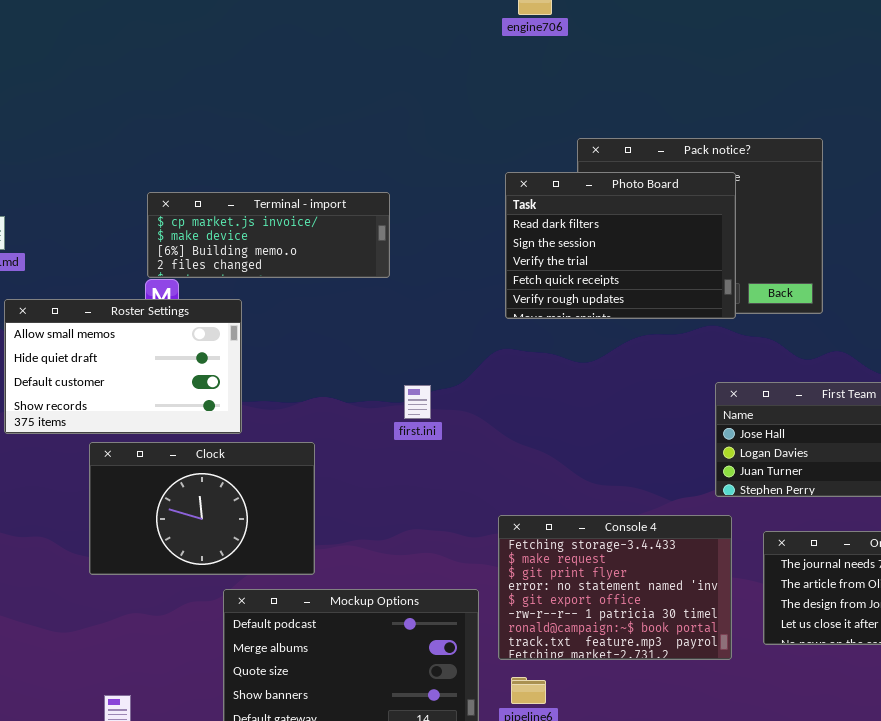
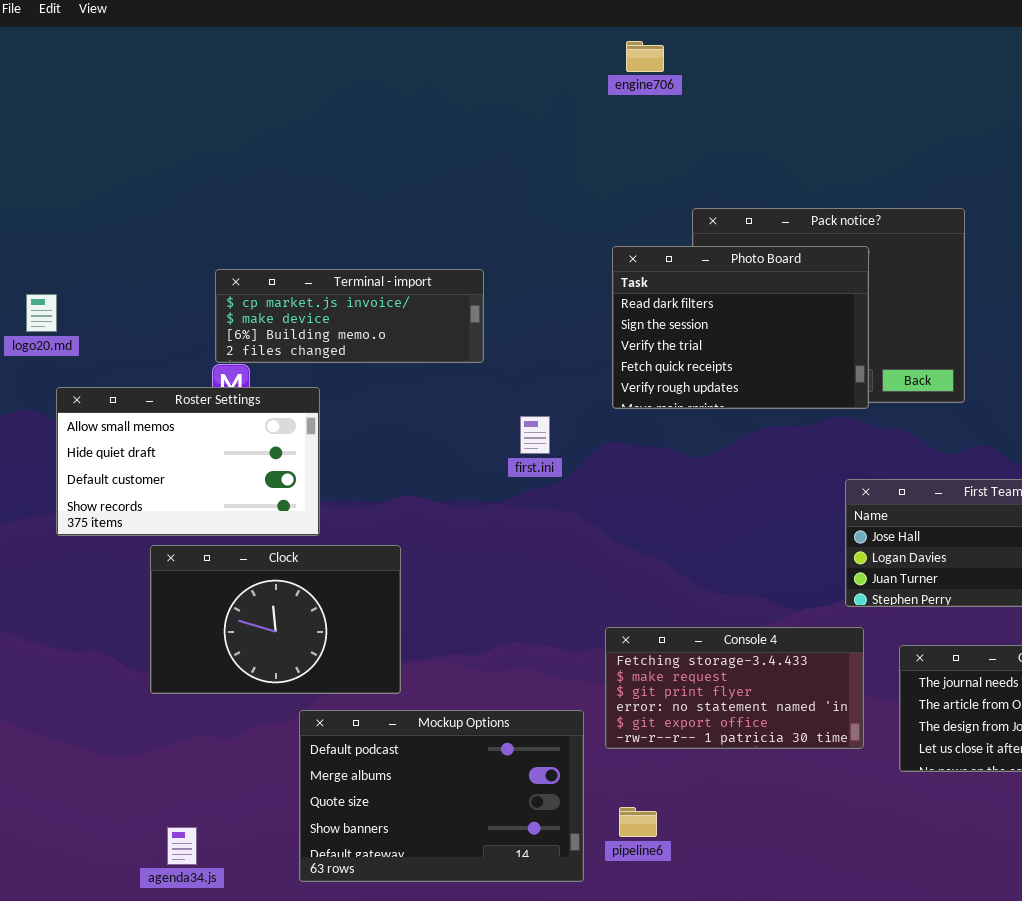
first.ini: [404,385,431,419] -> [520,416,550,454], moved
Console 4: [498,515,732,660] -> [605,627,864,749], resized

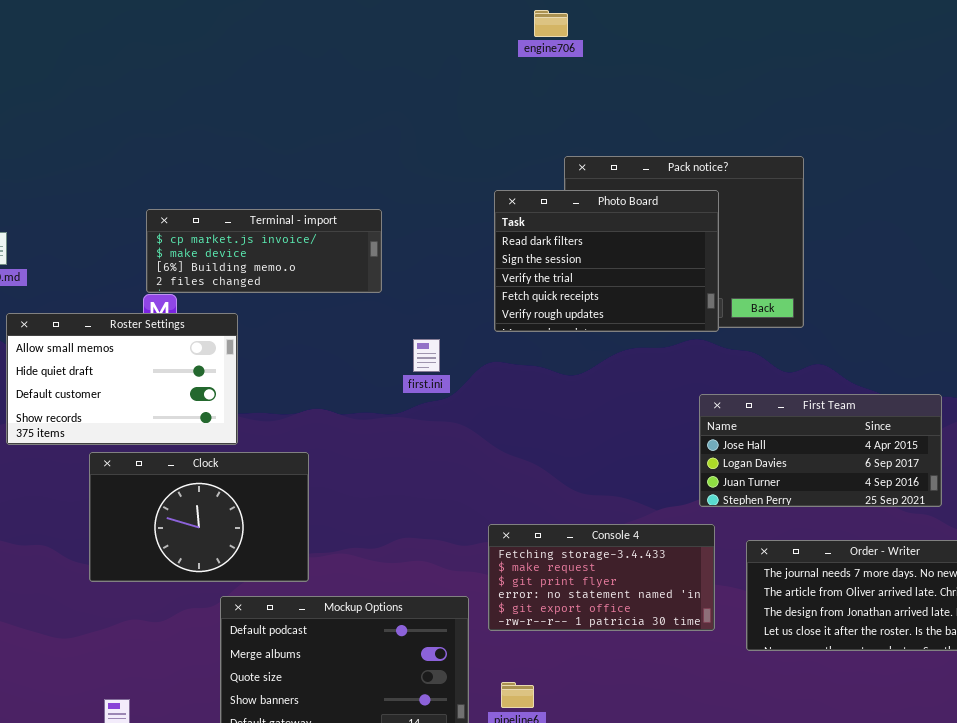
engine706: [626,41,664,72] -> [534,10,568,37], moved

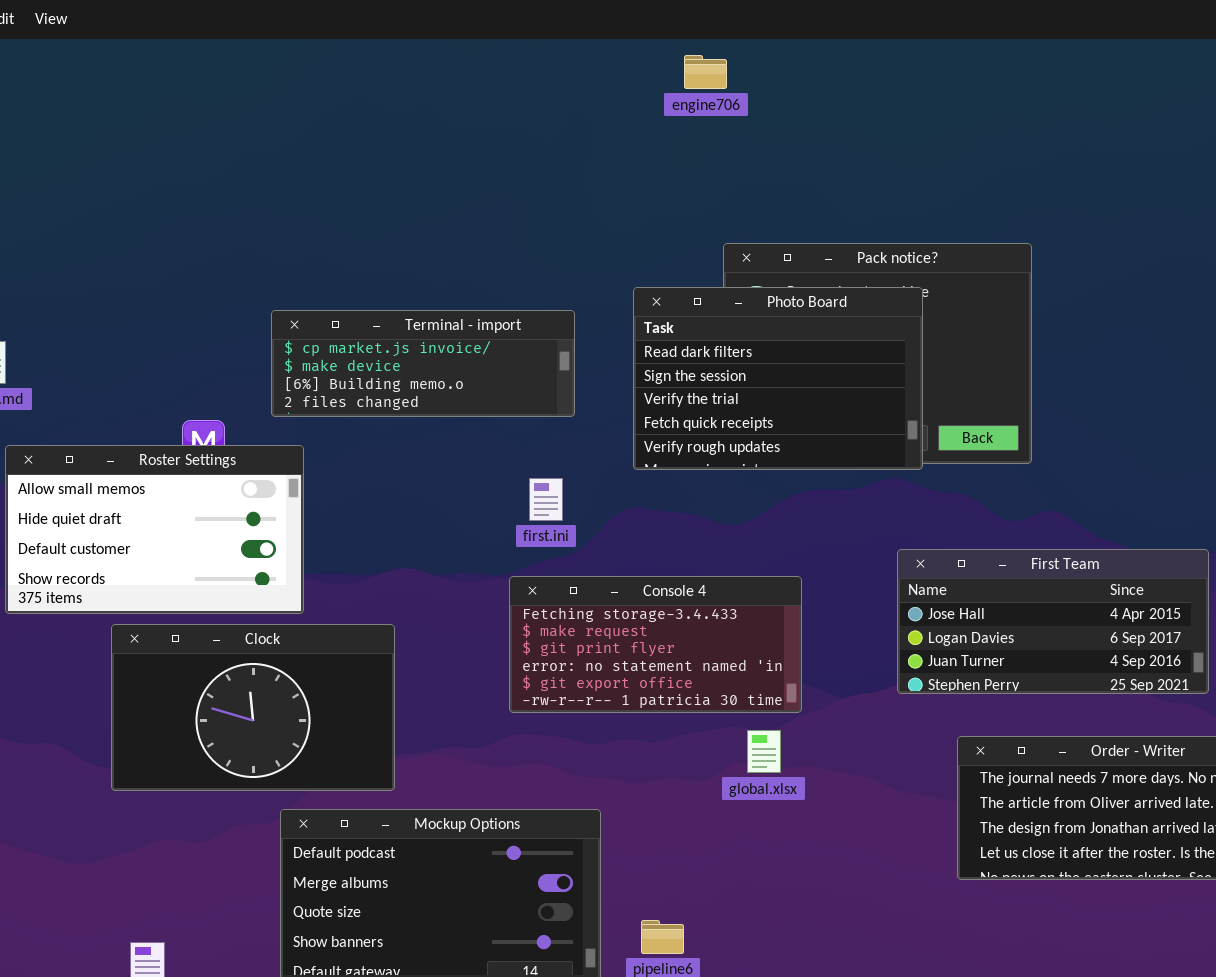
Terminal - import: [146,209,382,293] -> [271,310,575,417], moved
Console 4: [488,524,715,631] -> [509,576,802,713], moved

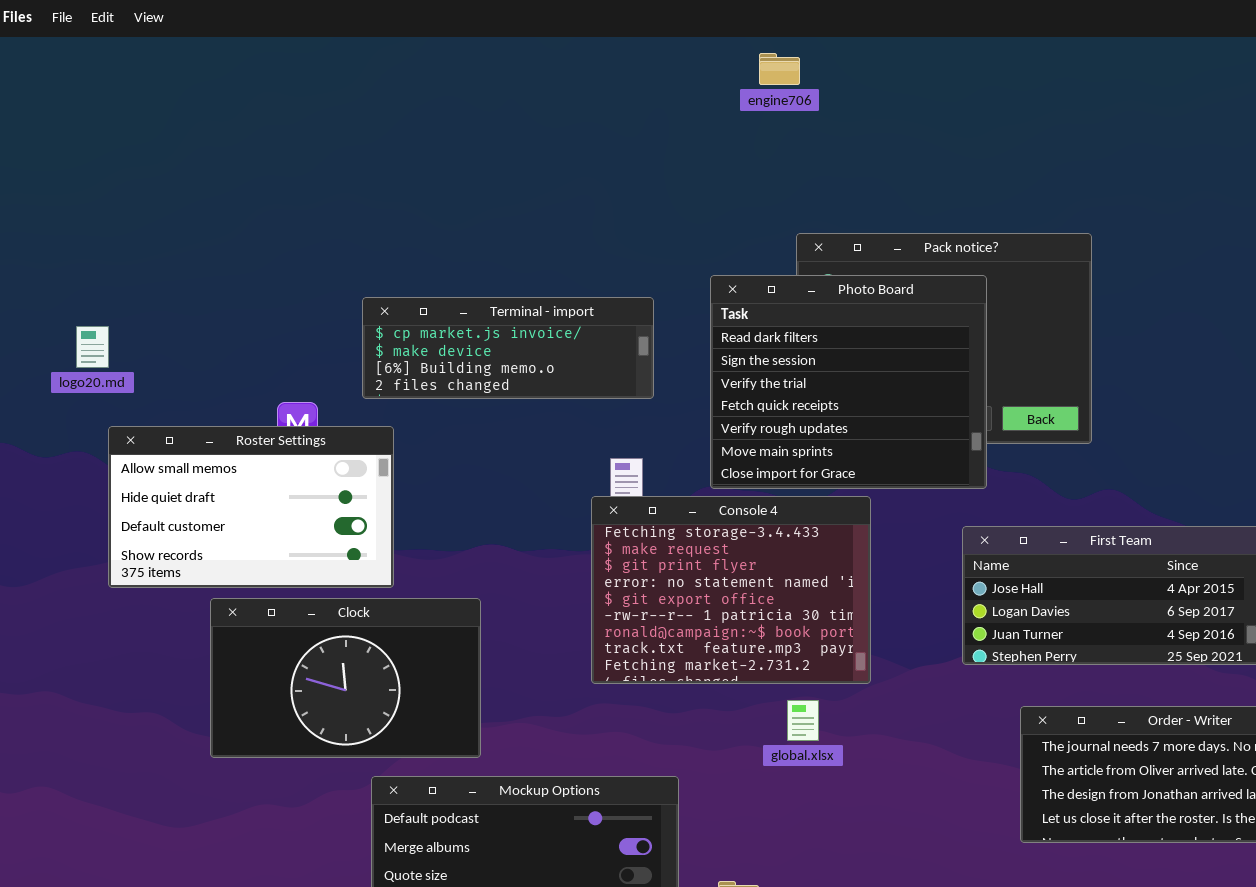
Photo Board: [633,287,923,470] -> [710,275,987,489], resized
Console 4: [509,576,802,713] -> [591,496,871,684], resized
global.xlsx: [747,730,781,773] -> [787,700,819,741], moved

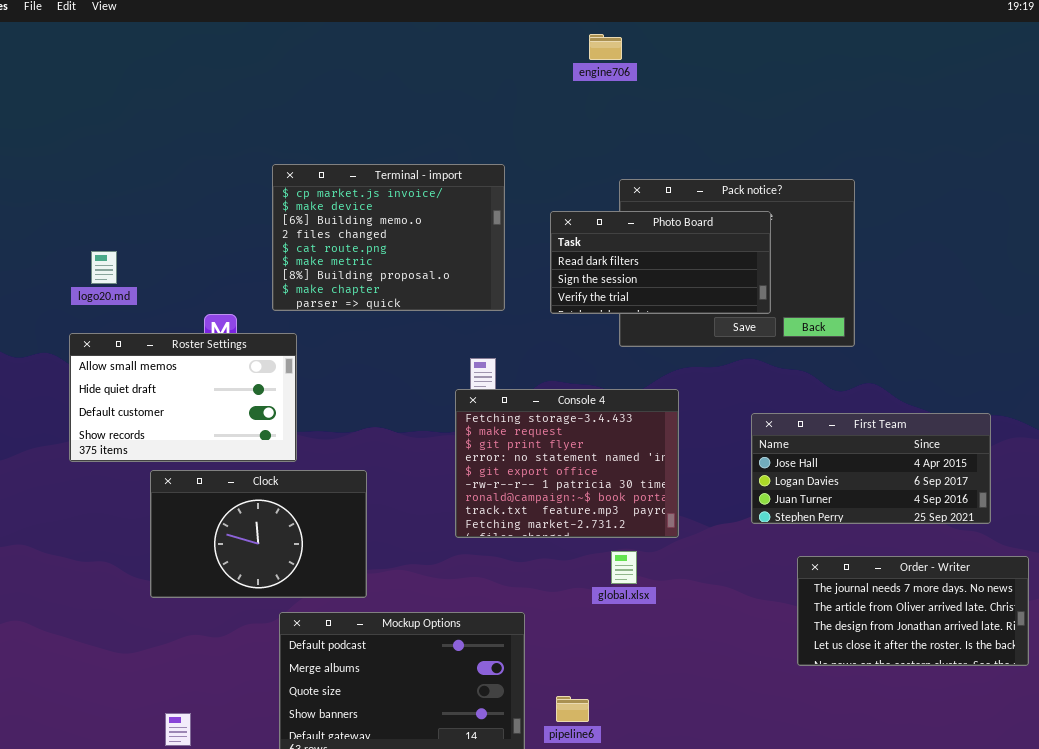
Photo Board: [710,275,987,489] -> [550,211,771,314], resized
Terminal - import: [362,297,654,399] -> [272,164,505,311], resized
logo20.md: [76,326,109,368] -> [91,251,117,284], moved

